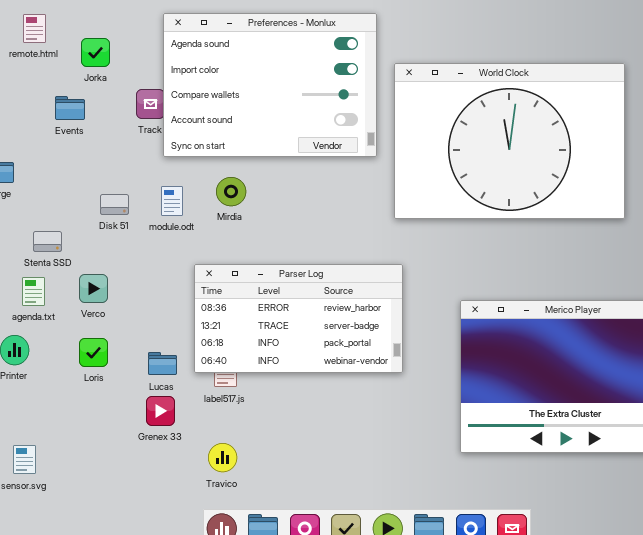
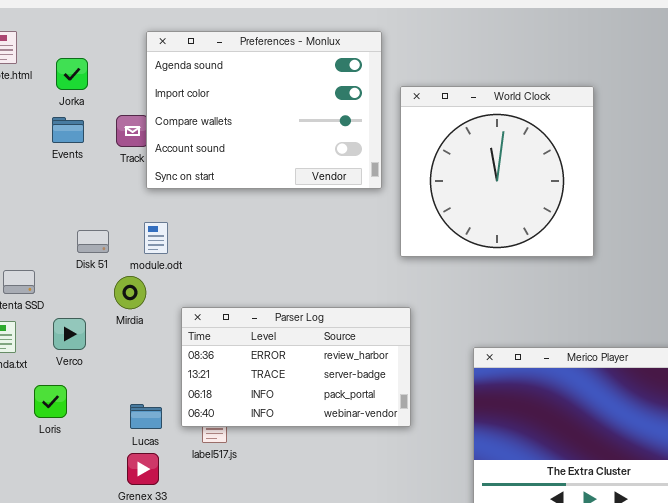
World Clock: [394,63,625,219] -> [400,86,594,257], resized
Events: [55,96,85,120] -> [52,117,84,143], moved
Mirdia: [216,177,246,206] -> [114,276,146,309], moved
Loris: [79,338,108,367] -> [34,385,67,418], moved

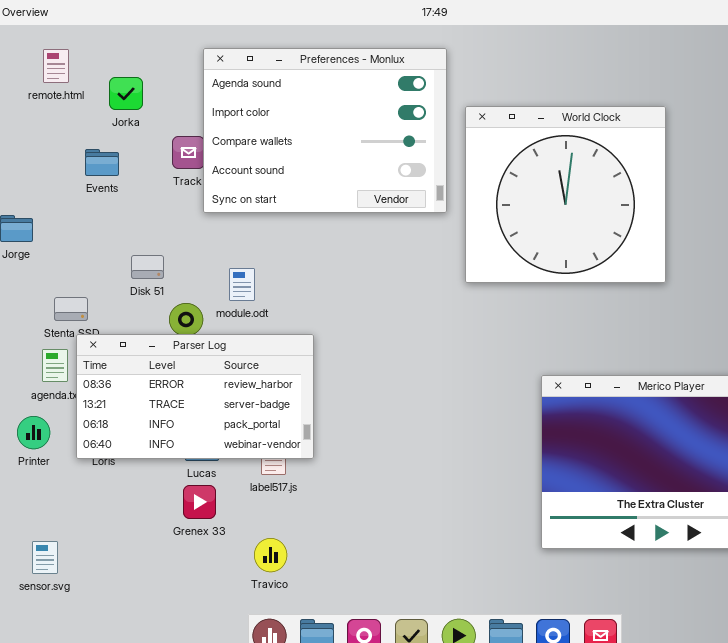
Events: [52,117,84,143] -> [85,149,119,176], moved
module.odt: [144,222,168,254] -> [229,268,255,301], moved
Parser Log: [181,307,411,427] -> [76,334,314,459], moved

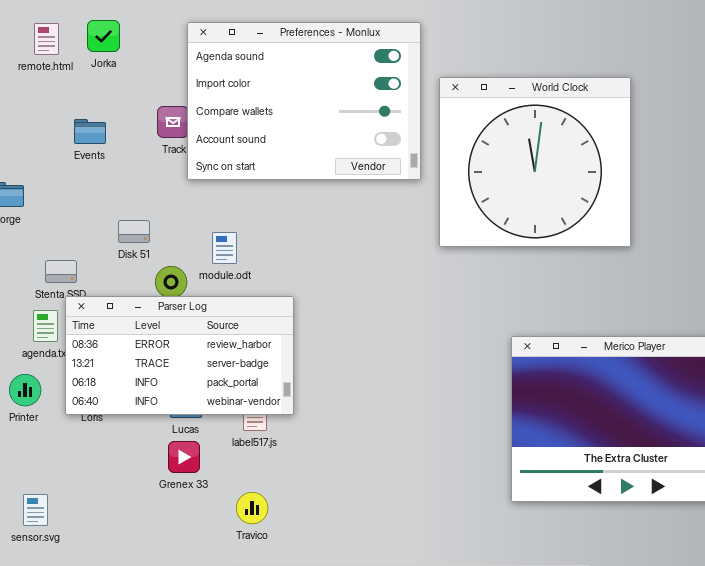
Jorka: [109,77,143,110] -> [87,20,120,52], moved

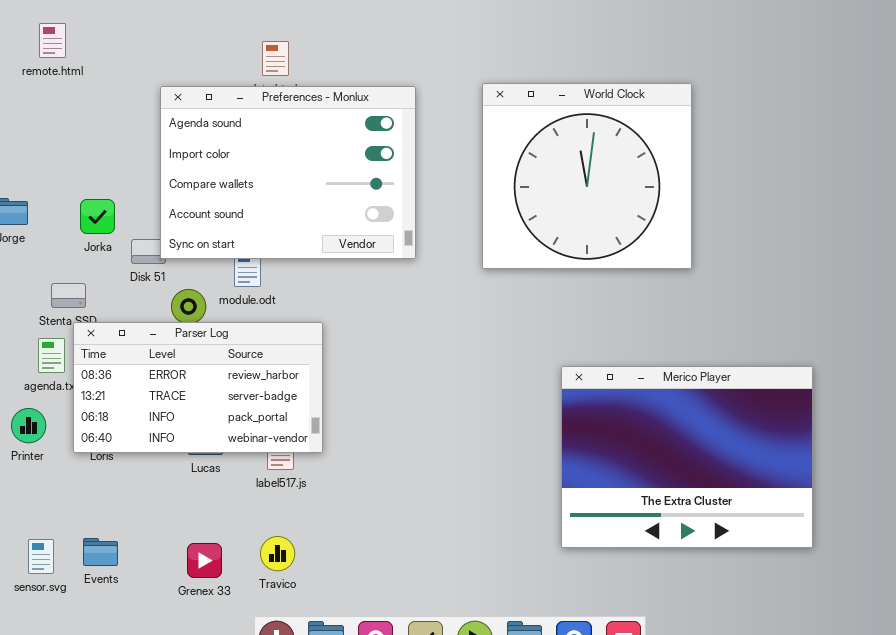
Jorka: [87,20,120,52] -> [80,199,115,234], moved
Preferences - Monlux: [187,22,421,180] -> [160,86,416,259], moved
Events: [74,119,106,144] -> [83,538,118,566], moved
Grenex 33: [168,441,200,473] -> [187,543,222,578], moved

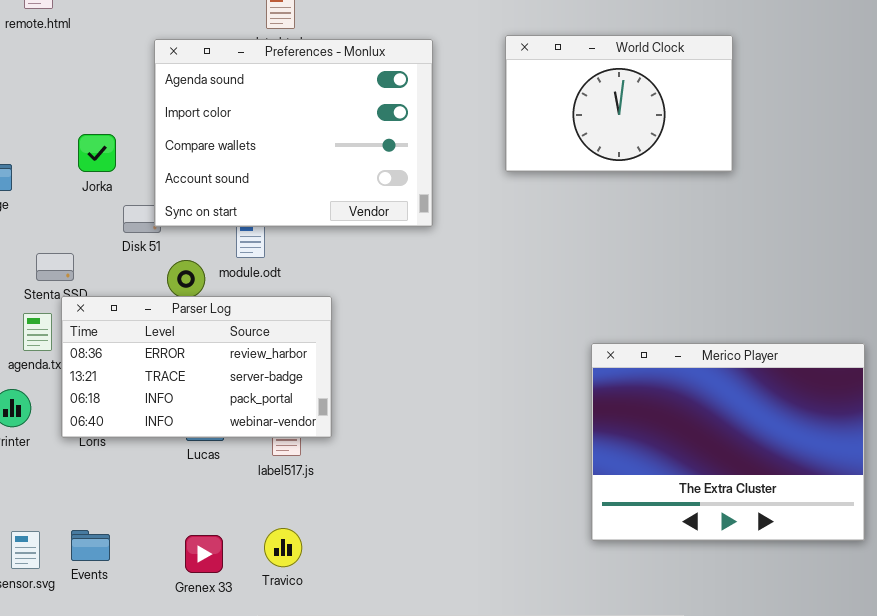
World Clock: [482,83,692,269] -> [505,35,733,172], resized
Jorka: [80,199,115,234] -> [78,134,116,172], moved

